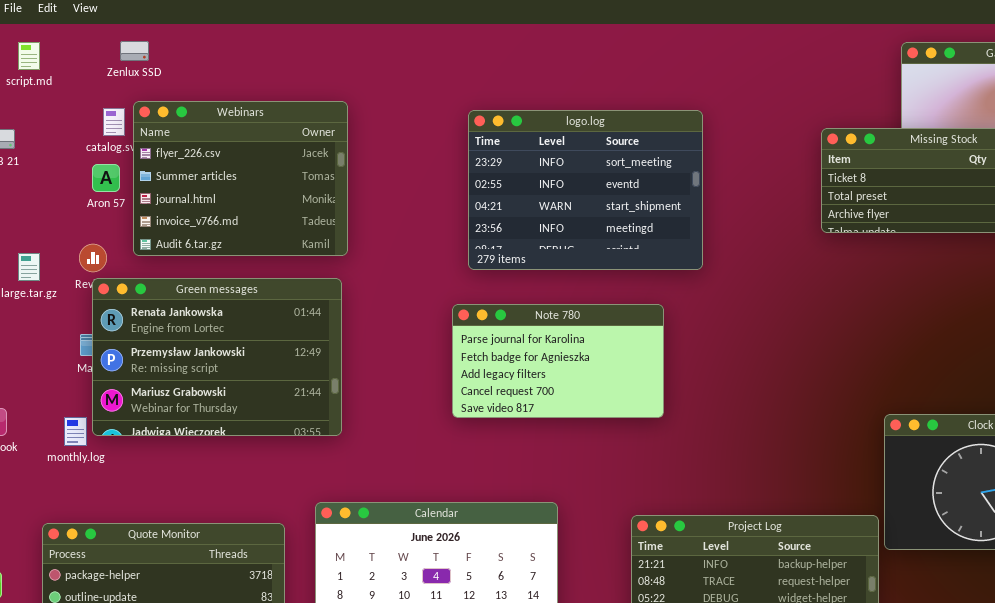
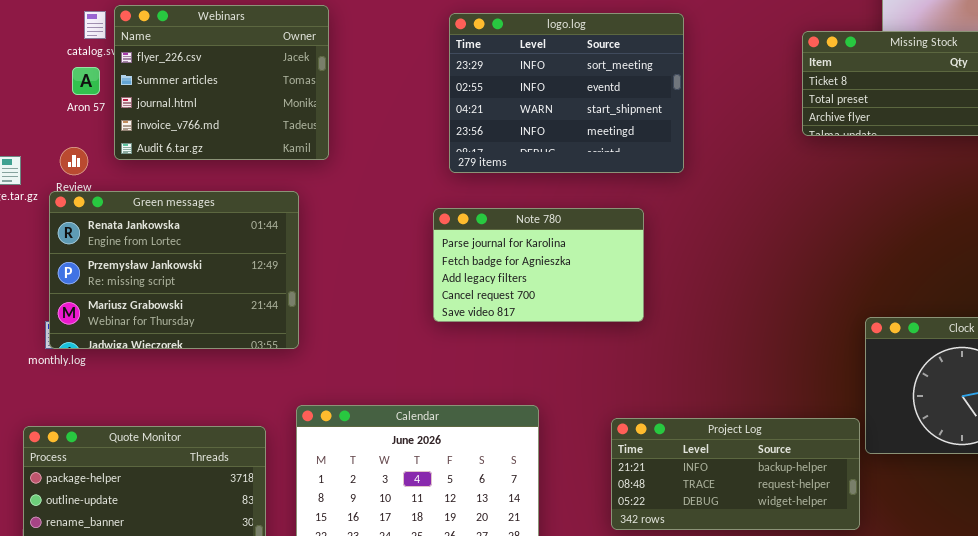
Green messages: [92,278,342,436] -> [49,191,299,349], moved

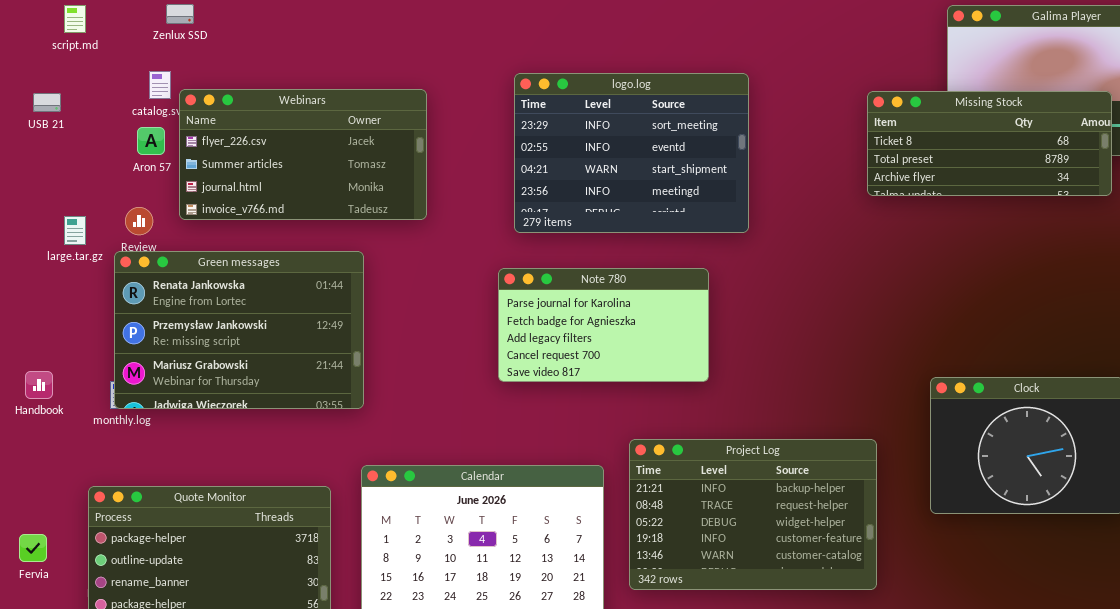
Webinars: [114,5,329,160] -> [179,89,427,220], resized
Project Log: [611,418,860,530] -> [629,439,877,590], moved, resized

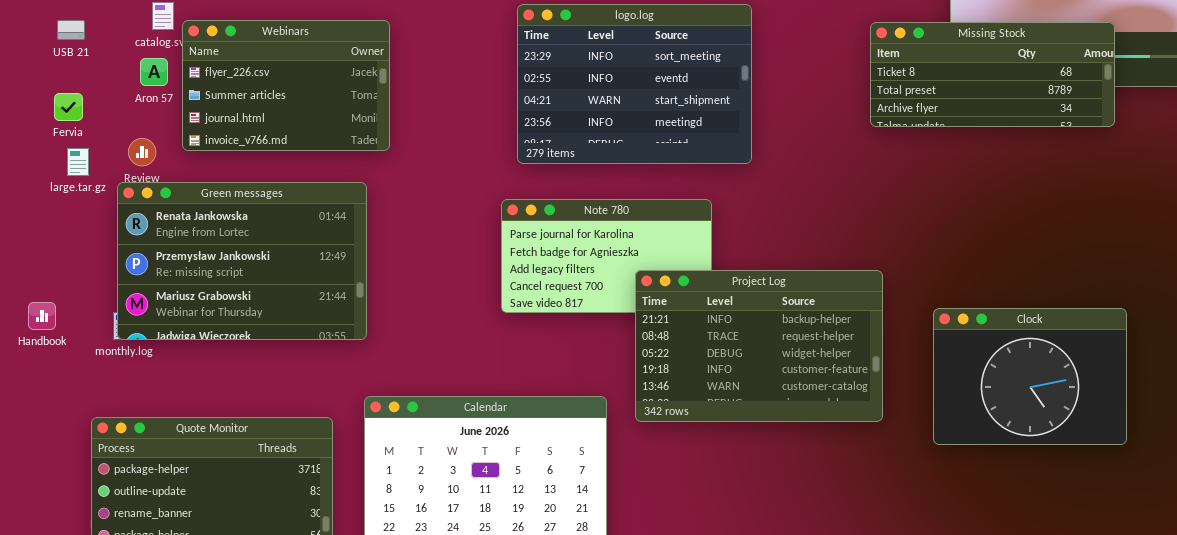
Webinars: [179,89,427,220] -> [182,20,390,151], resized
USB 21: [33,93,61,112] -> [57,20,85,40], moved
Project Log: [629,439,877,590] -> [635,270,883,422], moved
Fervia: [19,534,47,562] -> [54,93,83,121], moved

